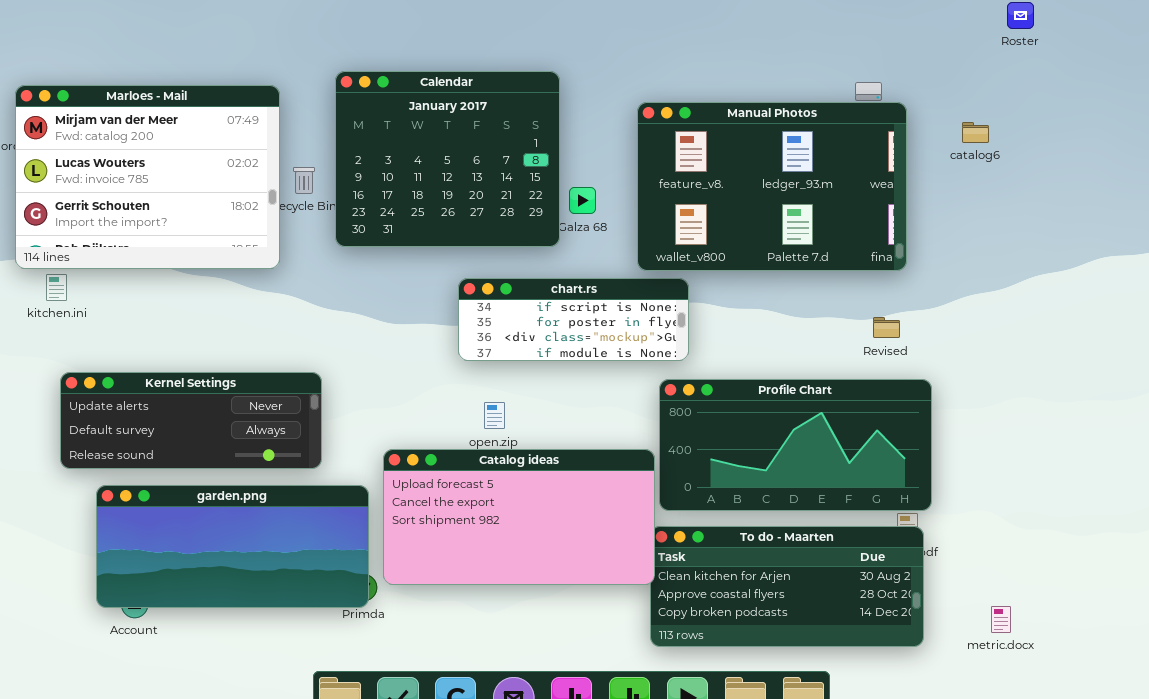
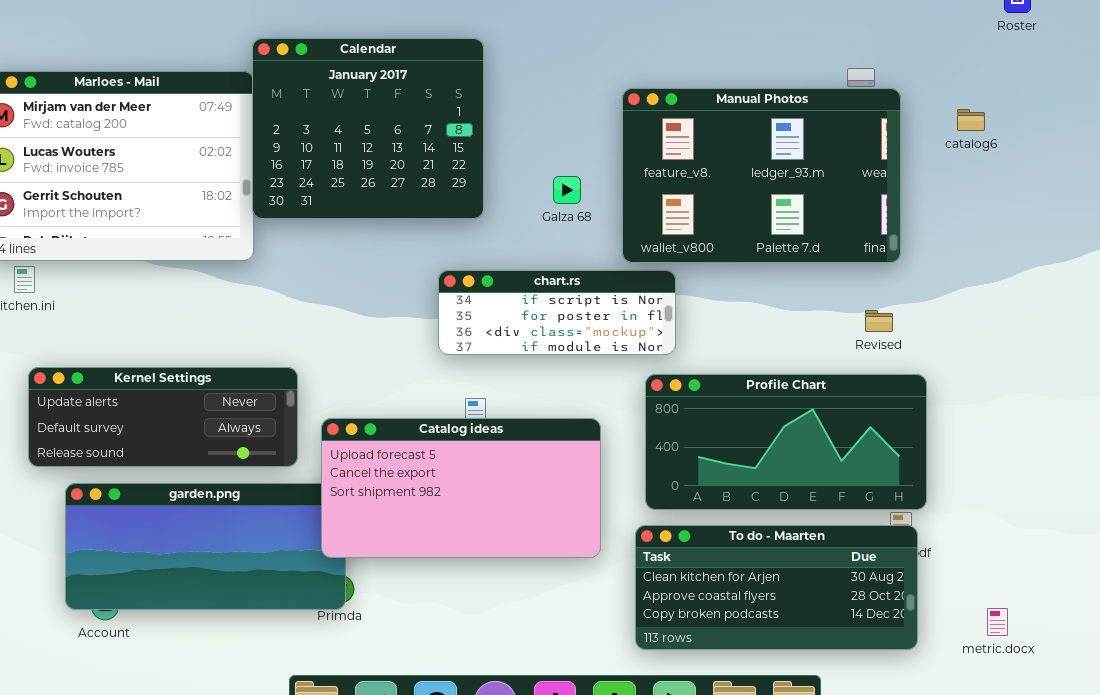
Calendar: [335,71,560,247] -> [252,38,484,219], moved
Catalog ideas: [383,449,655,585] -> [321,418,601,558], moved

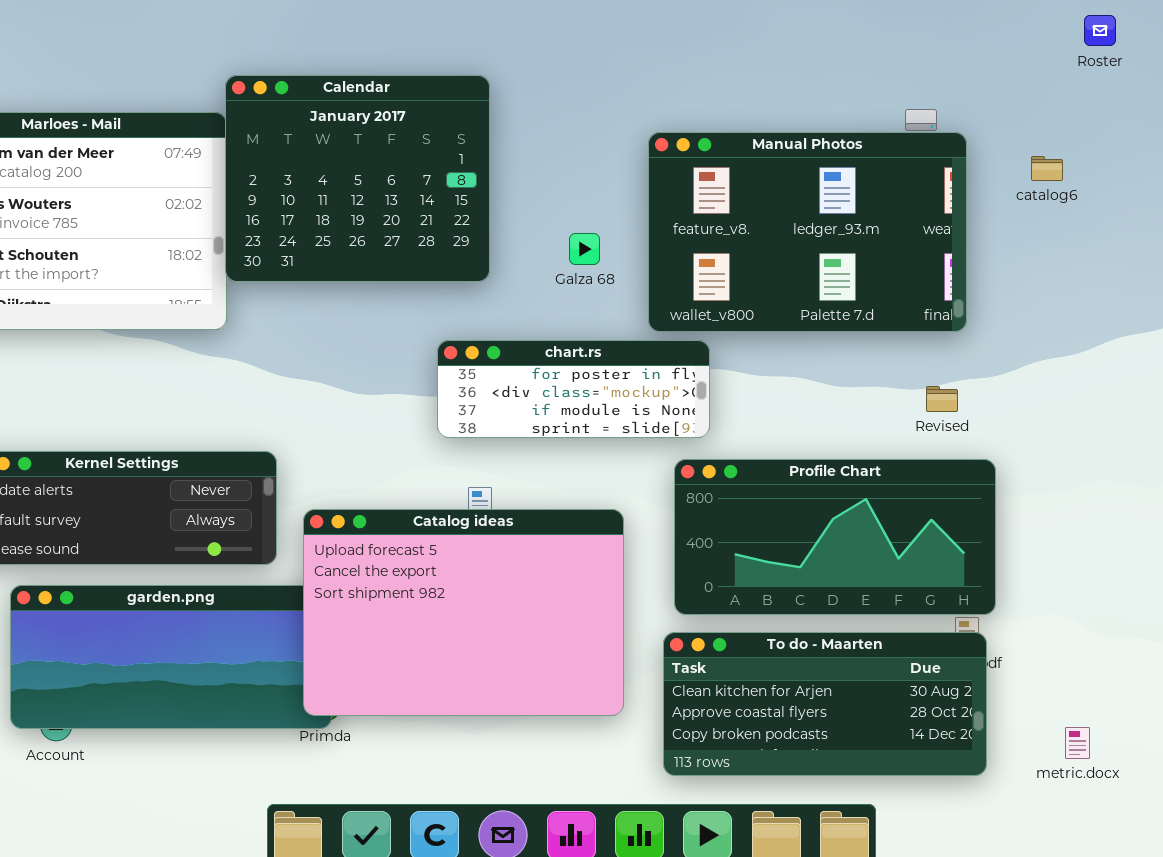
chart.rs: [438,270,676,355] -> [437,340,710,438], scrolled down 1 row
Catalog ideas: [321,418,601,558] -> [303,509,624,716], resized

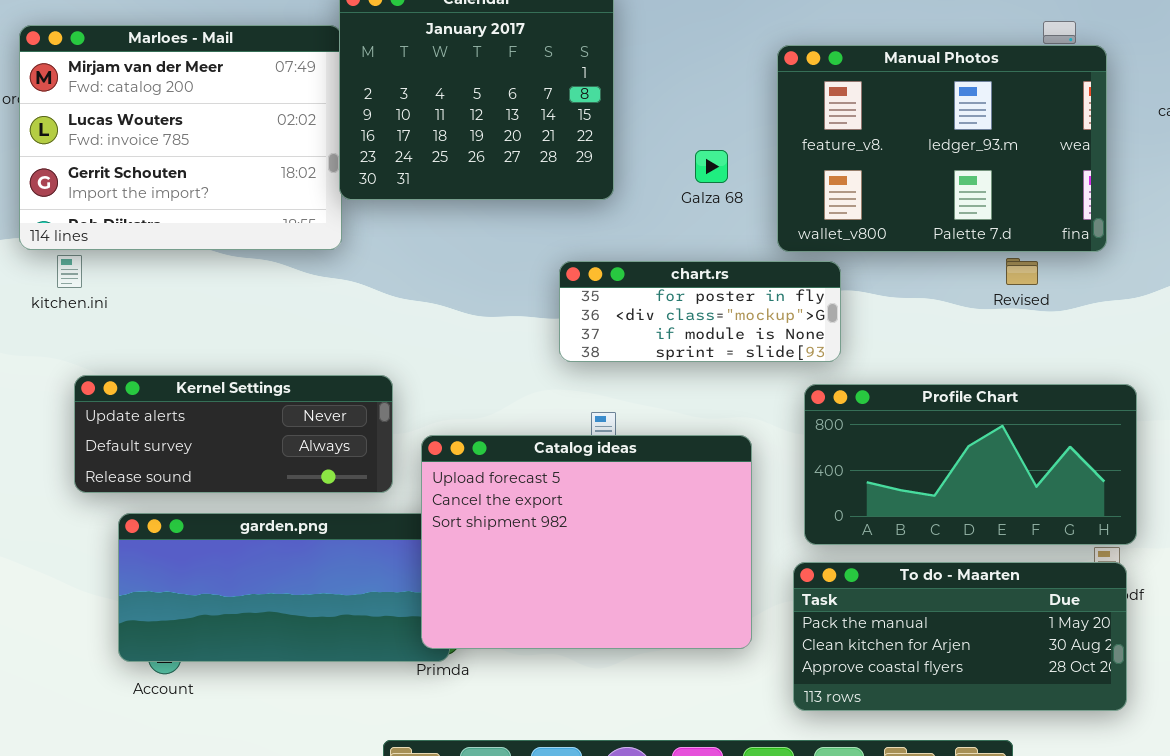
Revised: [926,386,958,412] -> [1006,258,1038,285], moved
To do - Maarten: [663,632,987,776] -> [793,562,1127,711], scrolled up 1 row

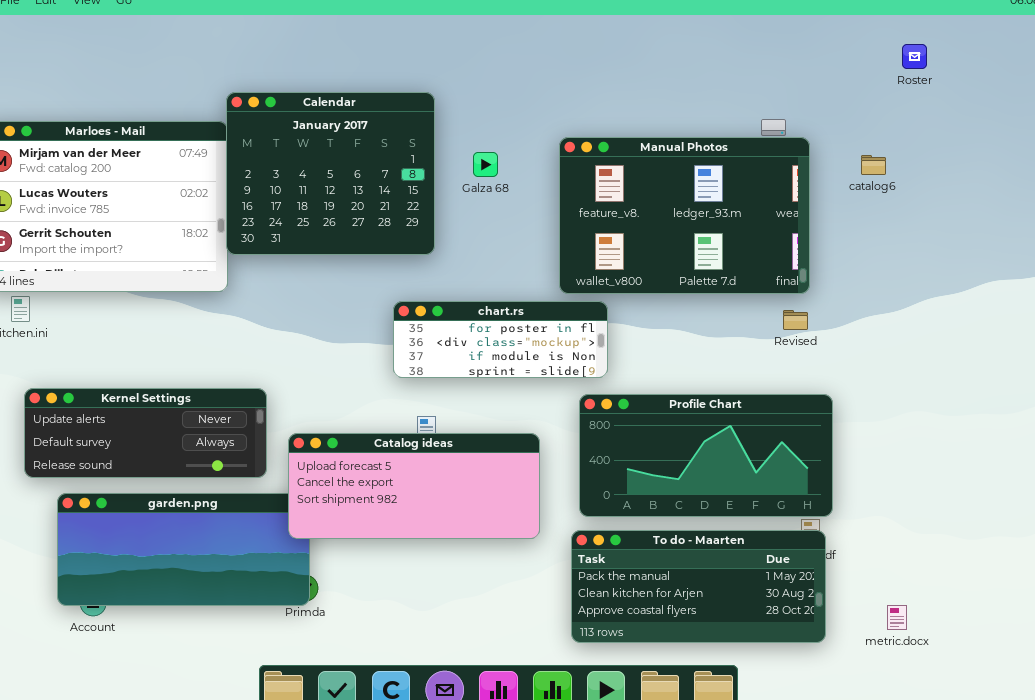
Galza 68: [695,150,728,183] -> [473,152,498,177], moved
Revised: [1006,258,1038,285] -> [783,310,808,330], moved
Catalog ideas: [421,435,752,649] -> [288,433,540,539], resized

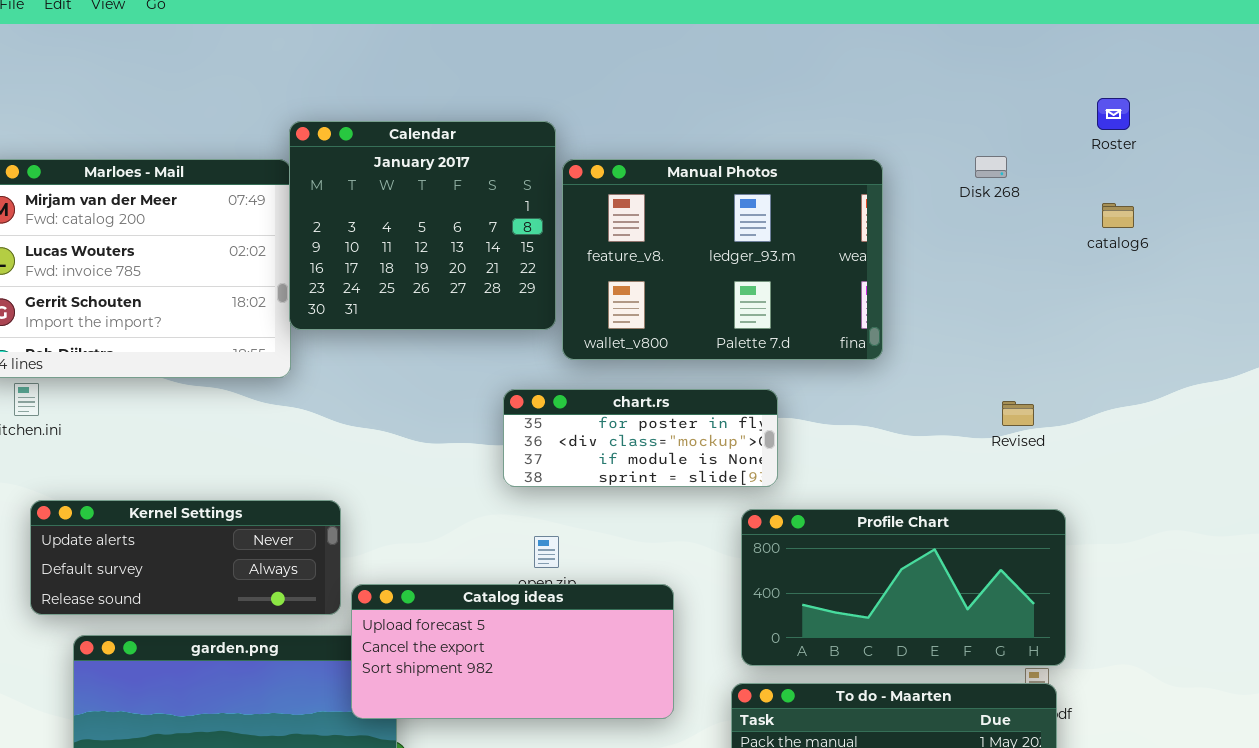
Roster: [902,44,927,69] -> [1097,98,1130,130], moved
Manual Photos: [559,137,810,294] -> [562,159,883,360], moved
Catalog ideas: [288,433,540,539] -> [351,584,674,719], moved

